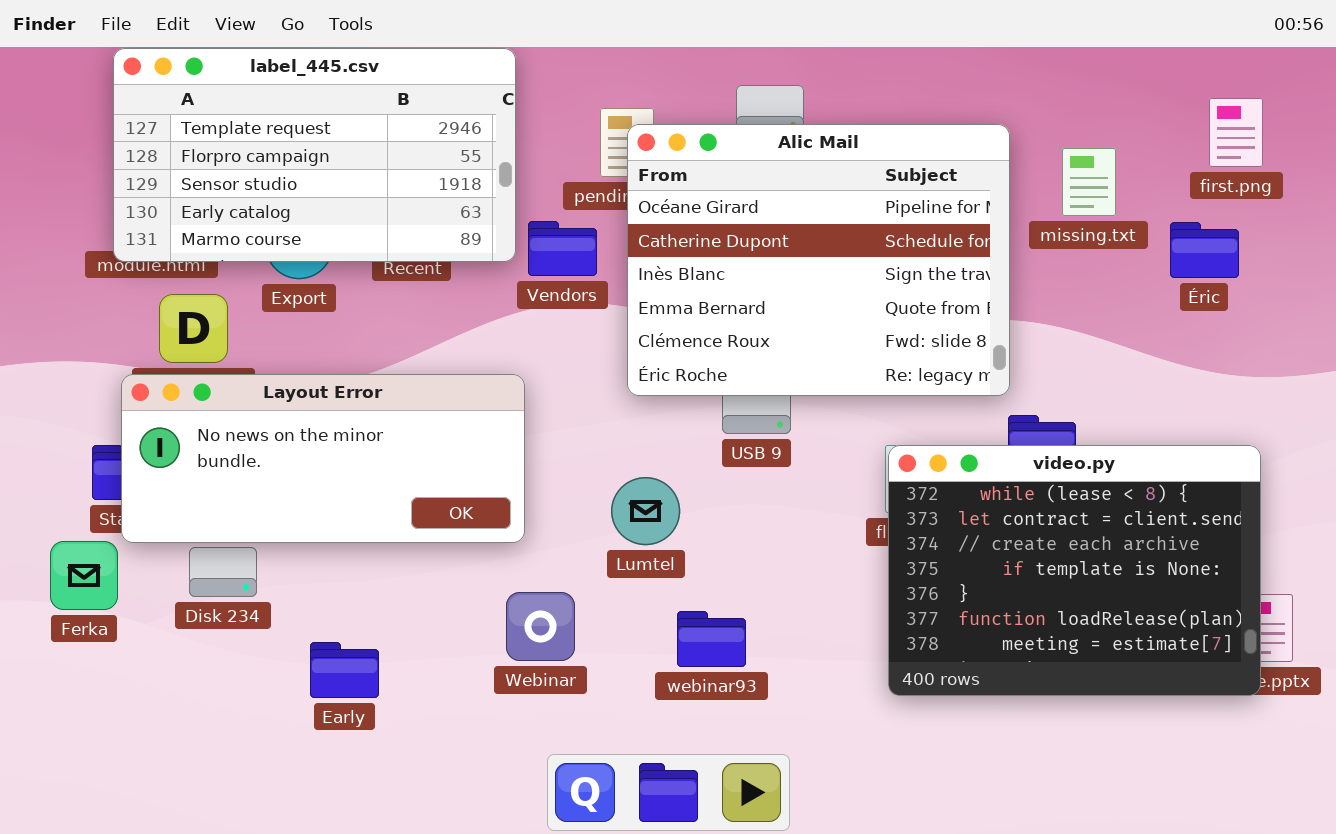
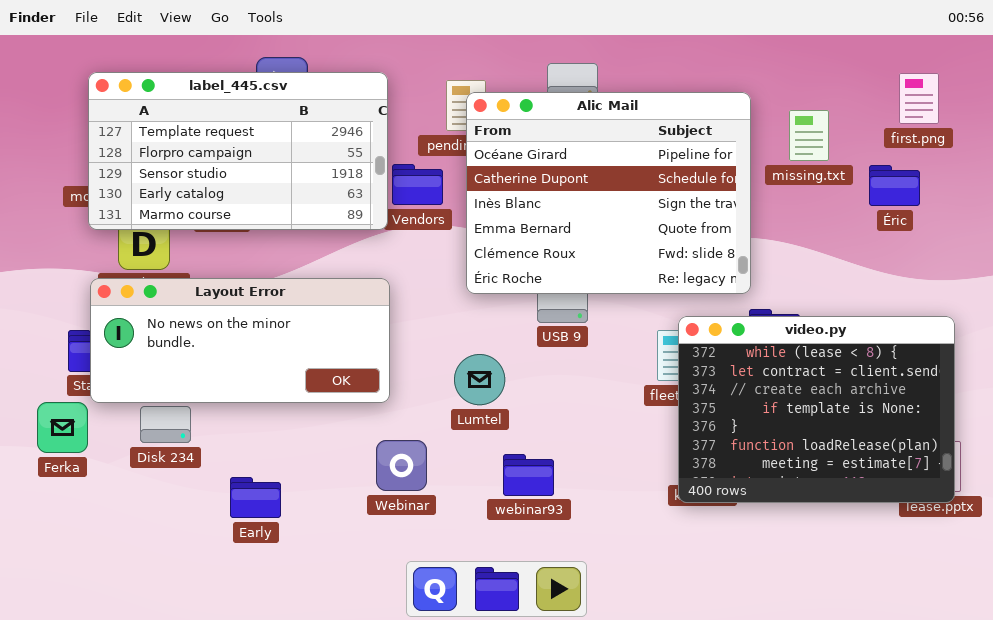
label_445.csv: [113,48,516,262] -> [88,72,388,230], moved
video.py: [888,445,1261,696] -> [678,316,955,503], moved

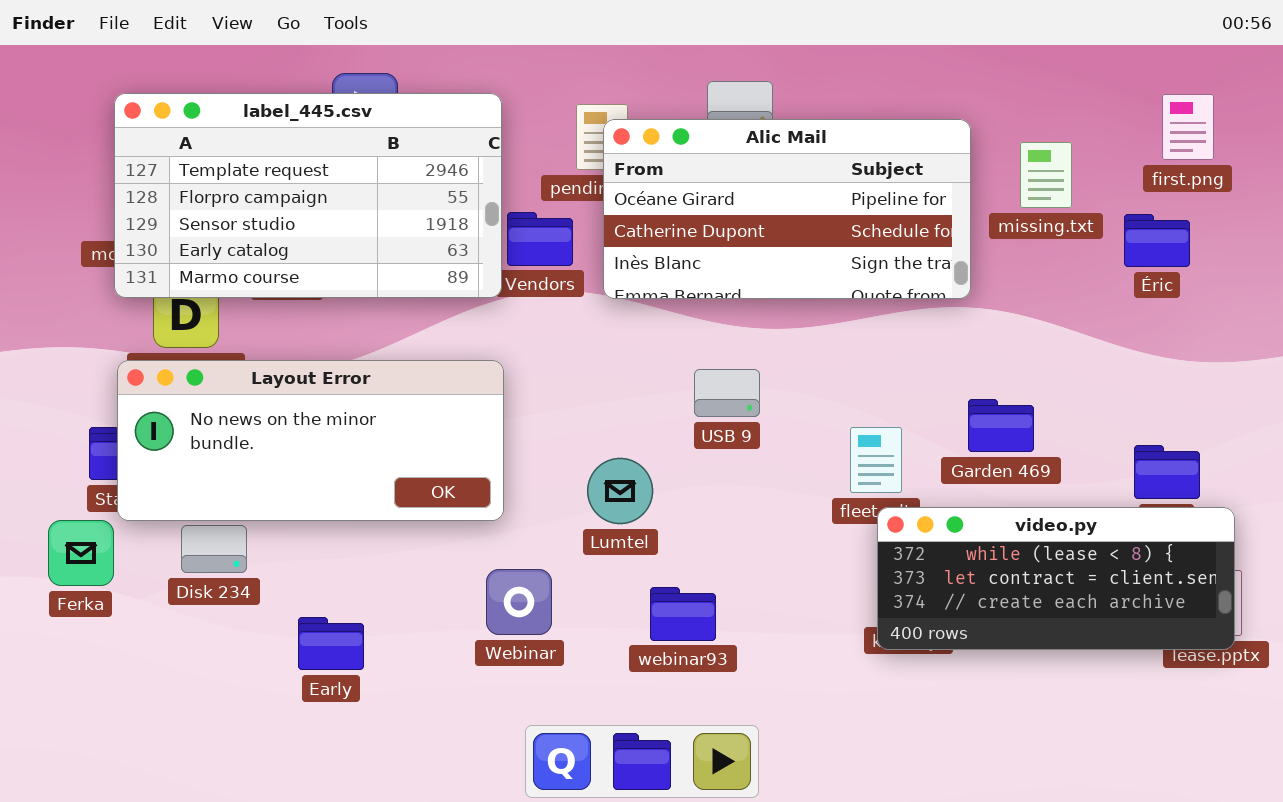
Alic Mail: [466,92,751,294] -> [603,119,971,299], resized
video.py: [678,316,955,503] -> [877,507,1235,650], resized

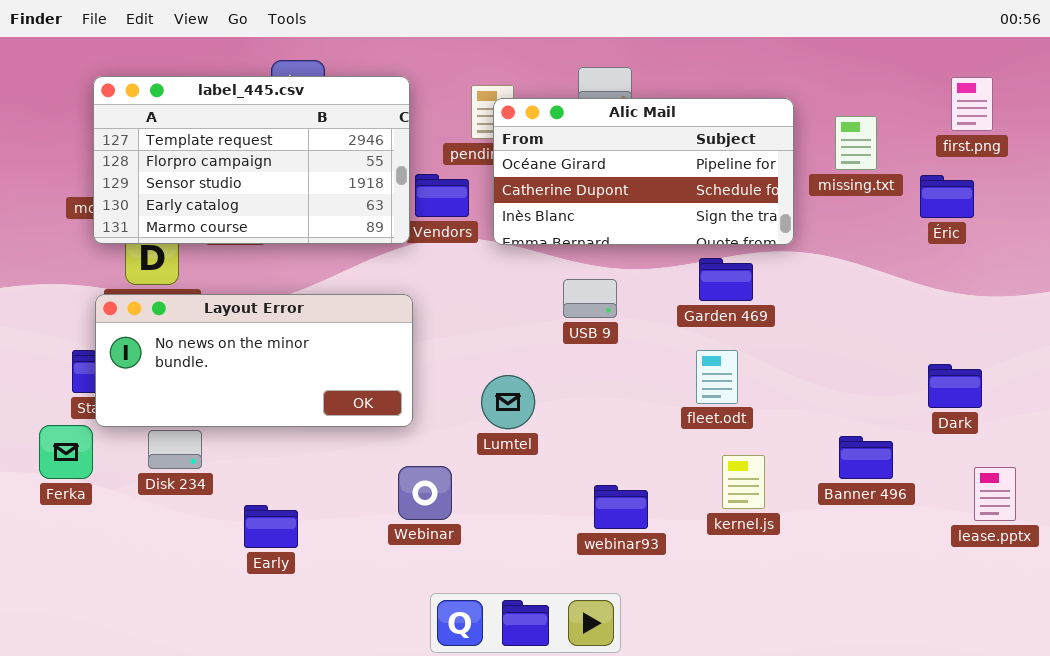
USB 9: [694,369,760,417] -> [563,279,617,318], moved
Garden 469: [968,399,1034,452] -> [699,258,753,301], moved
video.py: [877,507,1235,650] -> none, closed
webinar93: [650,587,716,641] -> [594,485,648,529], moved

